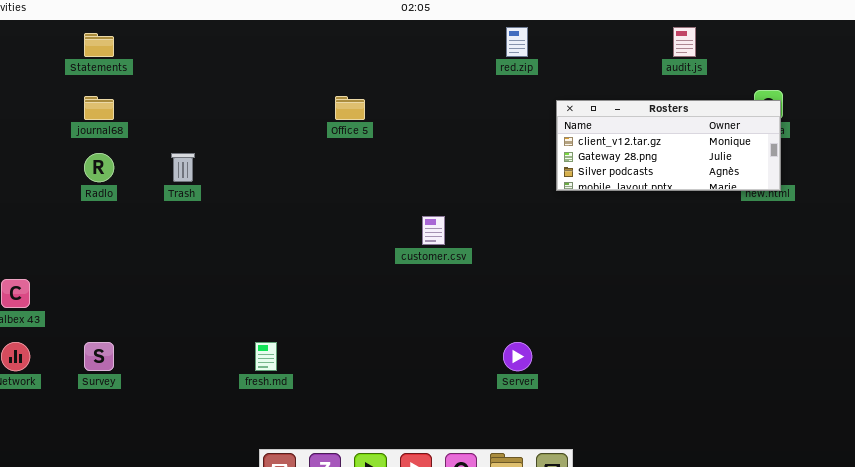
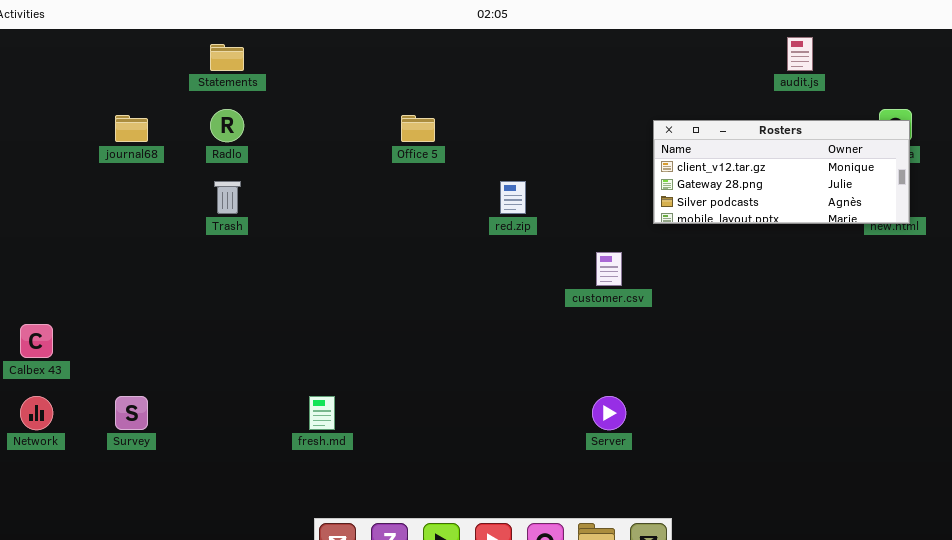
red.zip: [506,27,528,57] -> [500,181,526,214], moved
Statements: [84,33,114,57] -> [210,44,244,71], moved
Radlo: [84,153,114,182] -> [210,109,244,142], moved
customer.csv: [422,216,445,245] -> [596,252,622,286], moved

